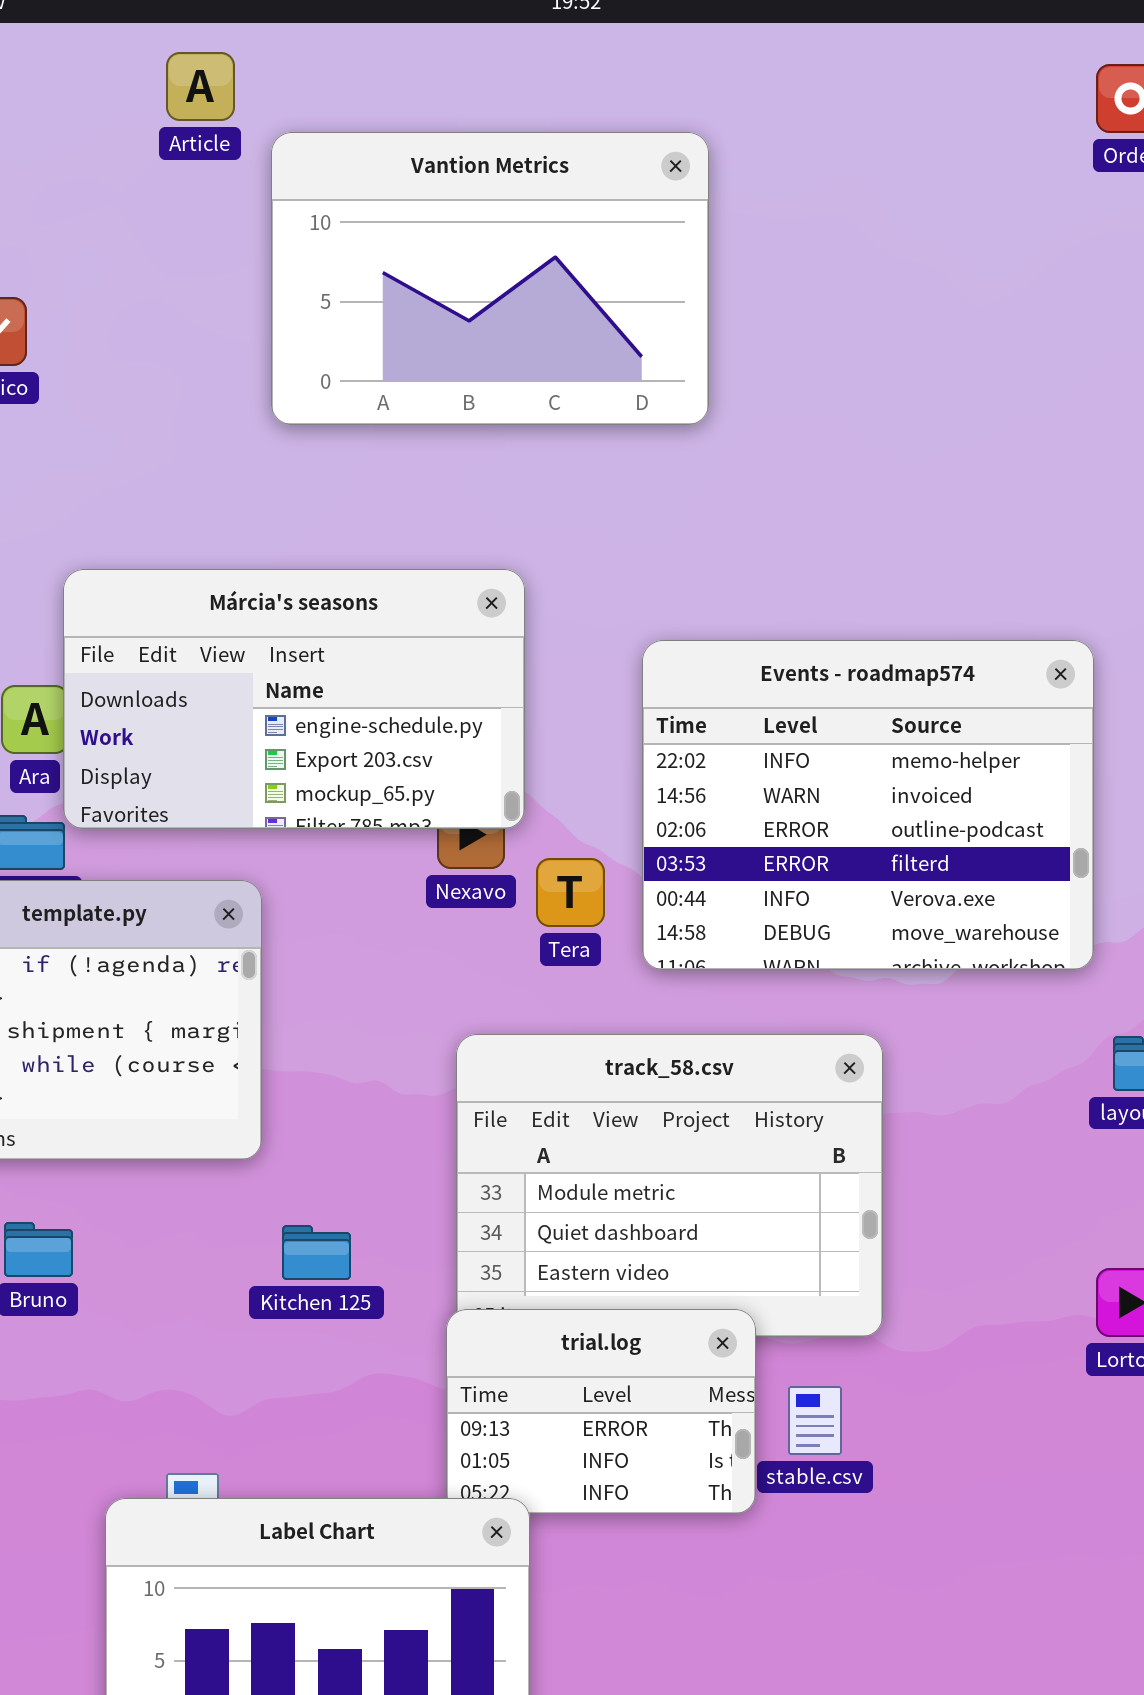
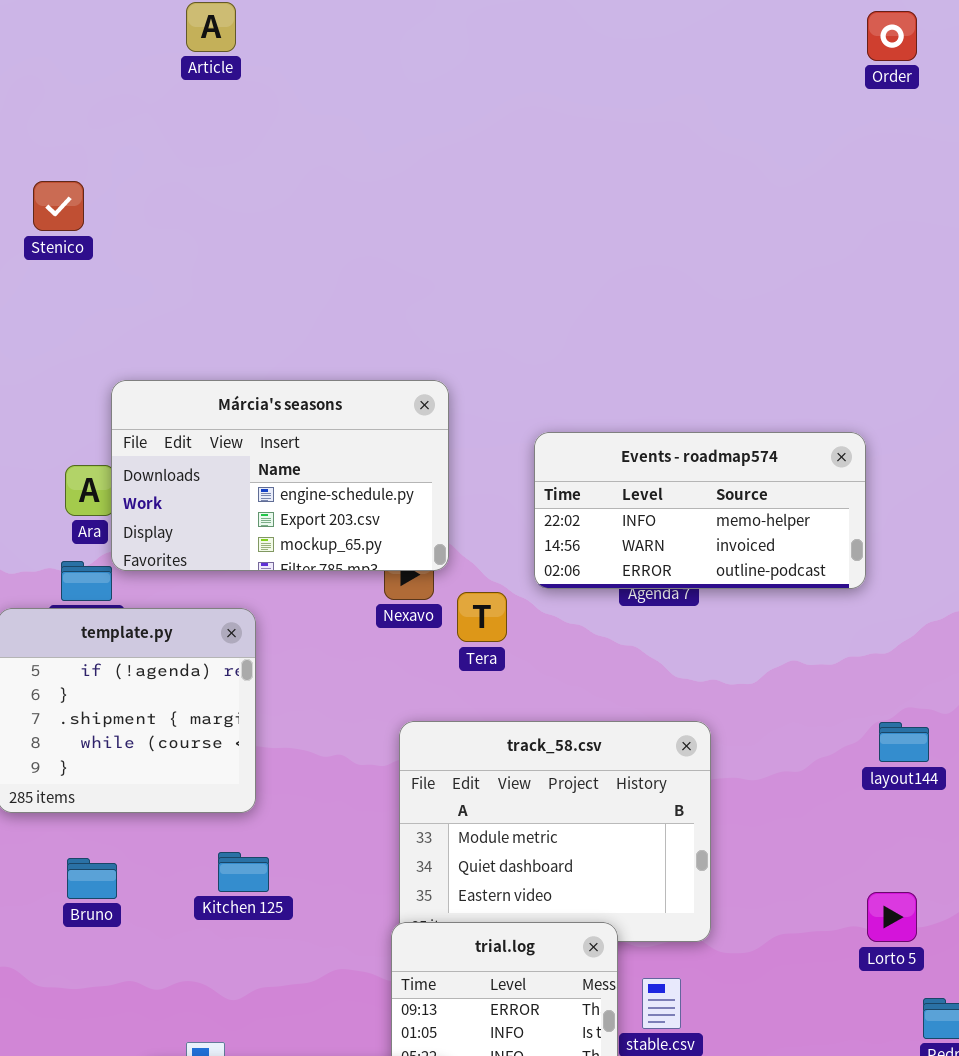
Vantion Metrics: [271,132,709,425] -> none, closed
Events - roadmap574: [642,640,1094,970] -> [534,432,866,589], resized
Kitchen 125: [282,1225,351,1280] -> [218,852,269,892], moved

